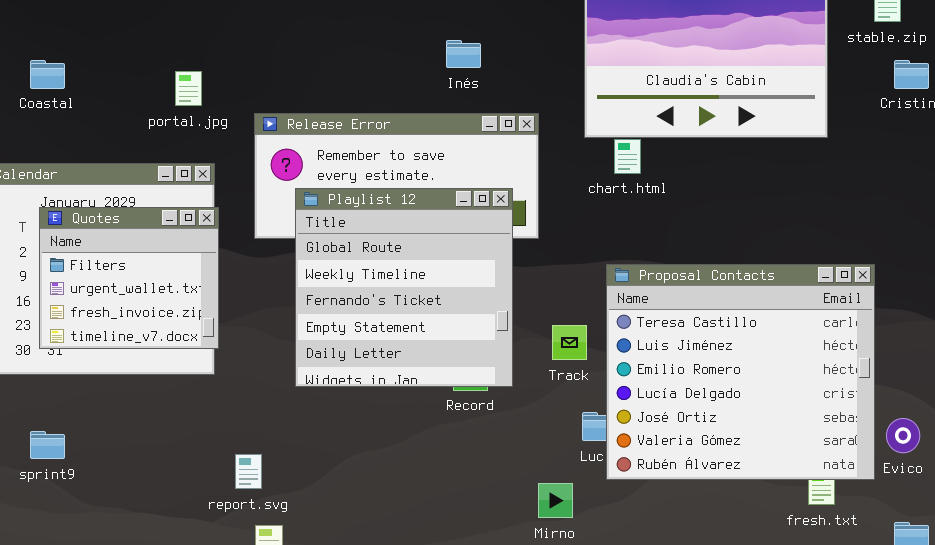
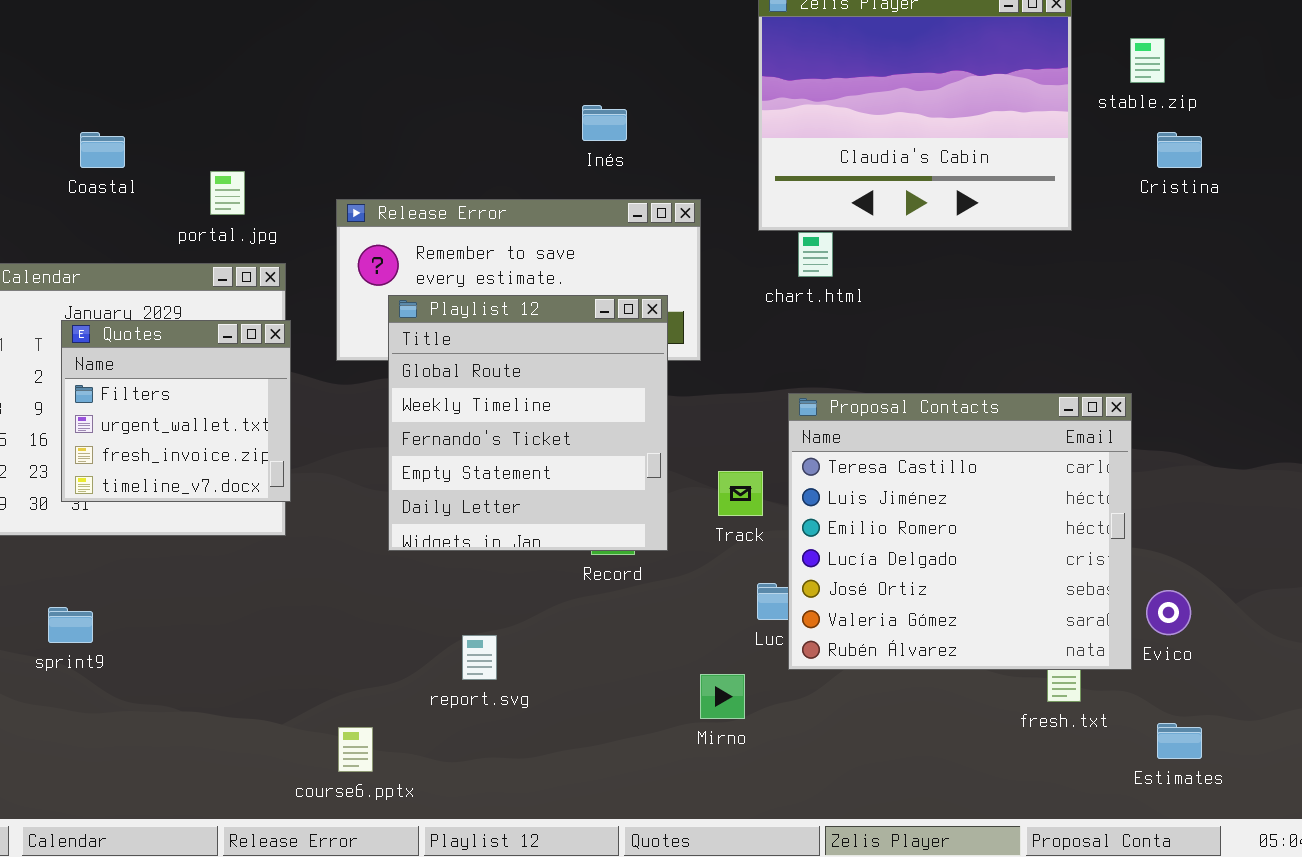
Coastal: [30,60,65,89] -> [80,132,125,168], moved
portal.jpg: [175,71,202,106] -> [210,171,245,215], moved
report.svg: [235,454,262,489] -> [462,635,497,680], moved

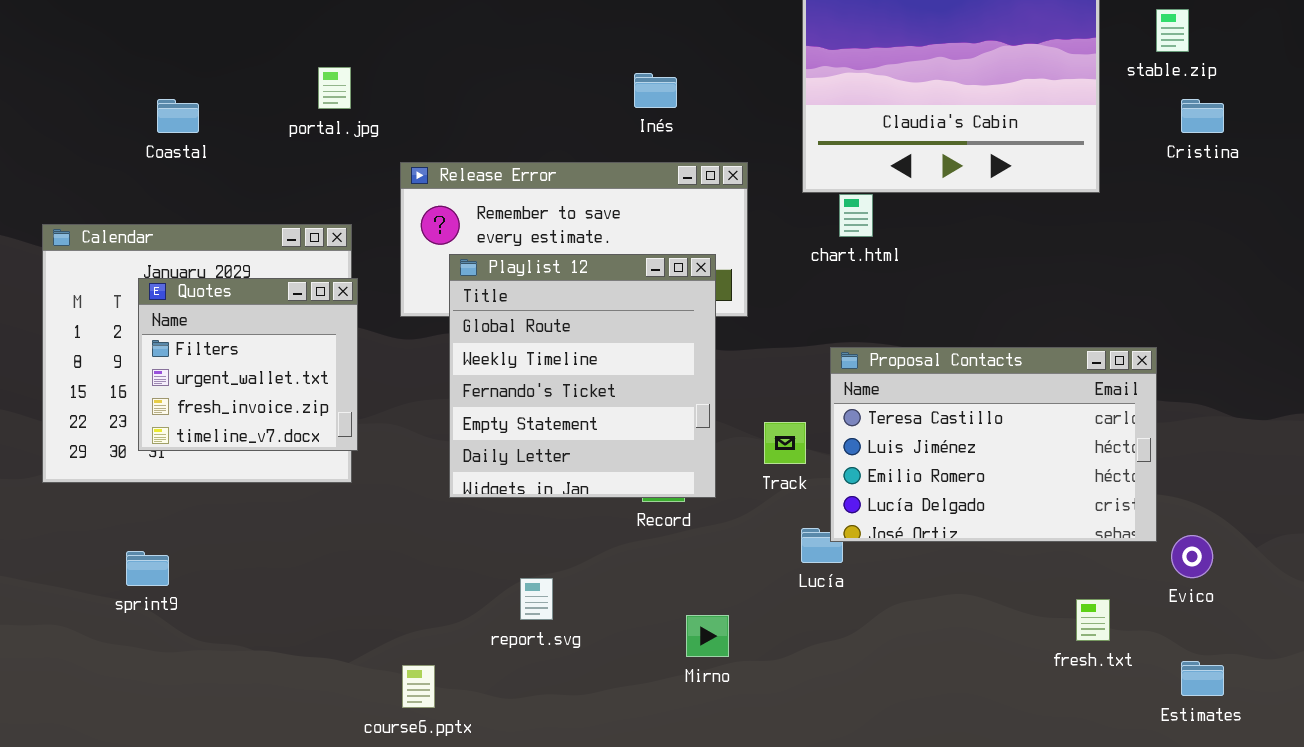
portal.jpg: [210,171,245,215] -> [318,67,351,109], moved
Proposal Contacts: [788,393,1132,670] -> [830,347,1157,542], resized
Mirno: [700,674,745,719] -> [686,615,729,657], moved

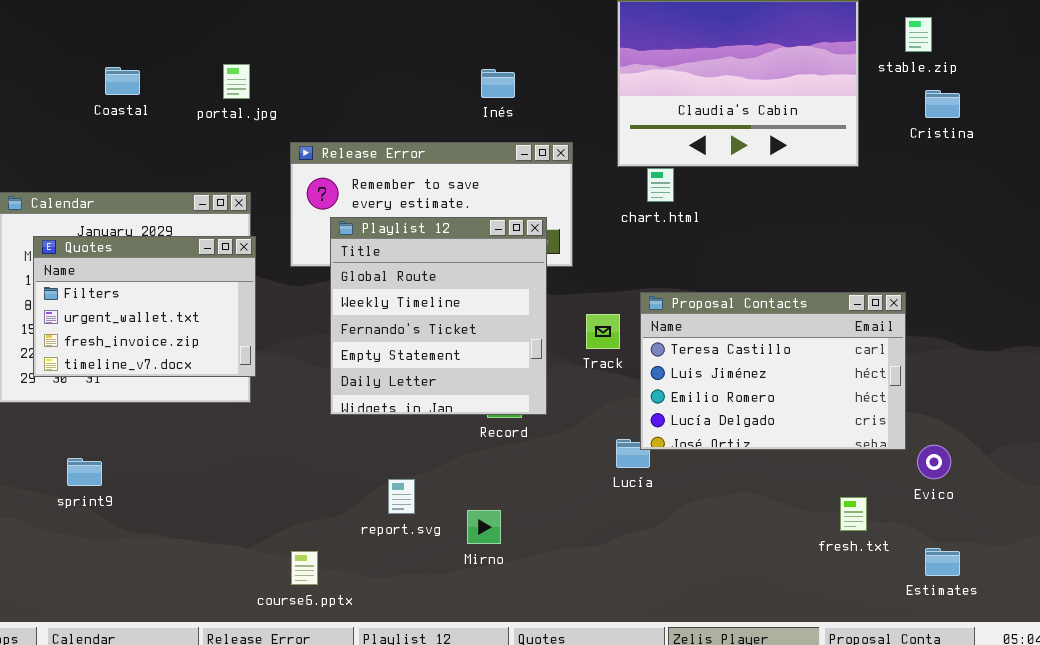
Coastal: [157,99,199,133] -> [105,67,140,95], moved
Quotes: [138,278,358,451] -> [33,236,256,377], resized
Track: [764,422,806,464] -> [586,314,620,349], moved
Mirno: [686,615,729,657] -> [467,510,501,544], moved

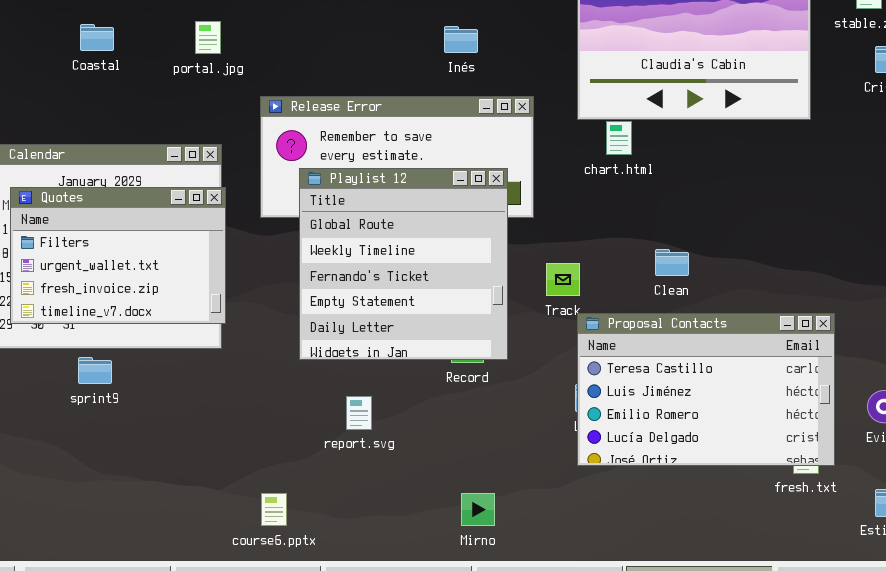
Proposal Contacts: [640,292,906,450] -> [577,313,835,466], moved
sprint9: [67,458,102,486] -> [78,357,112,384], moved
report.svg: [388,479,415,514] -> [346,396,372,430], moved
Mirno: [467,510,501,544] -> [461,493,495,526], moved

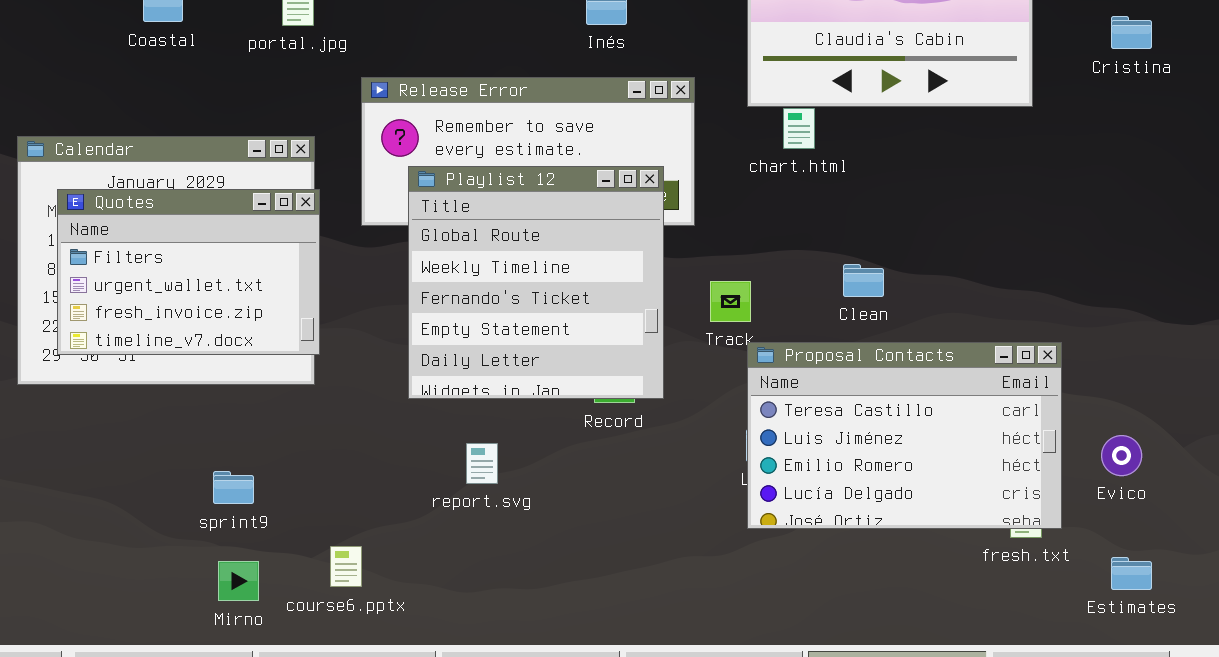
sprint9: [78,357,112,384] -> [213,471,254,504], moved
course6.pptx: [261,493,287,526] -> [330,546,362,587], moved
Mirno: [461,493,495,526] -> [218,561,259,601], moved

